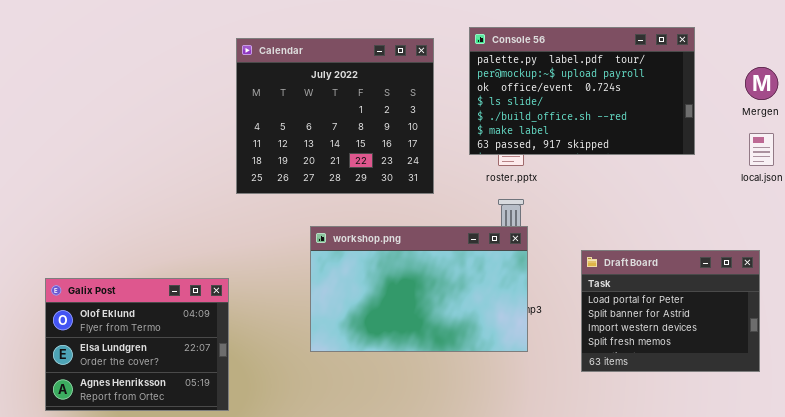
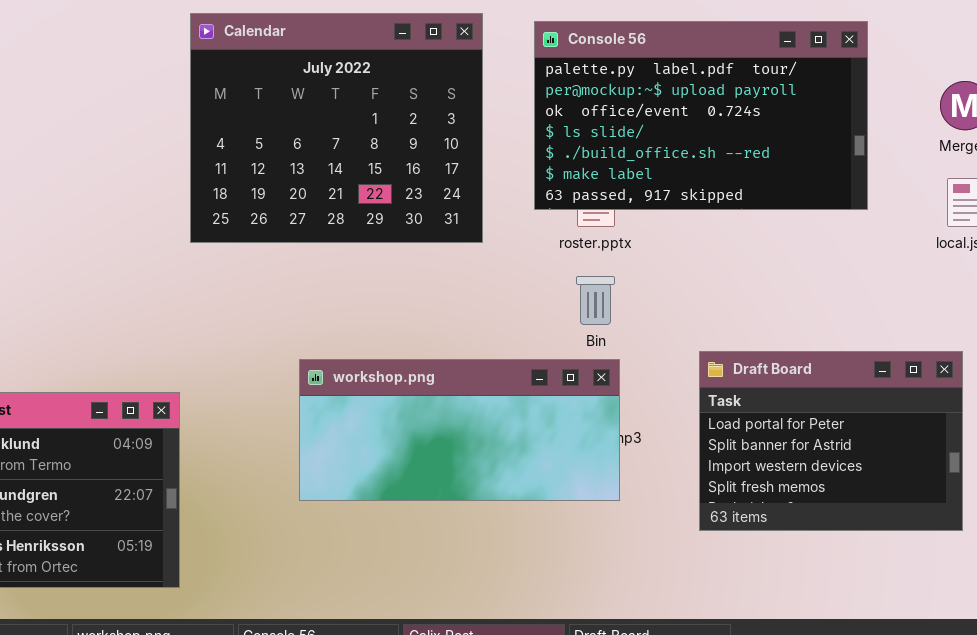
Calendar: [236,38,434,194] -> [190,13,483,243], moved
workshop.png: [310,226,528,352] -> [299,359,620,501], resized

